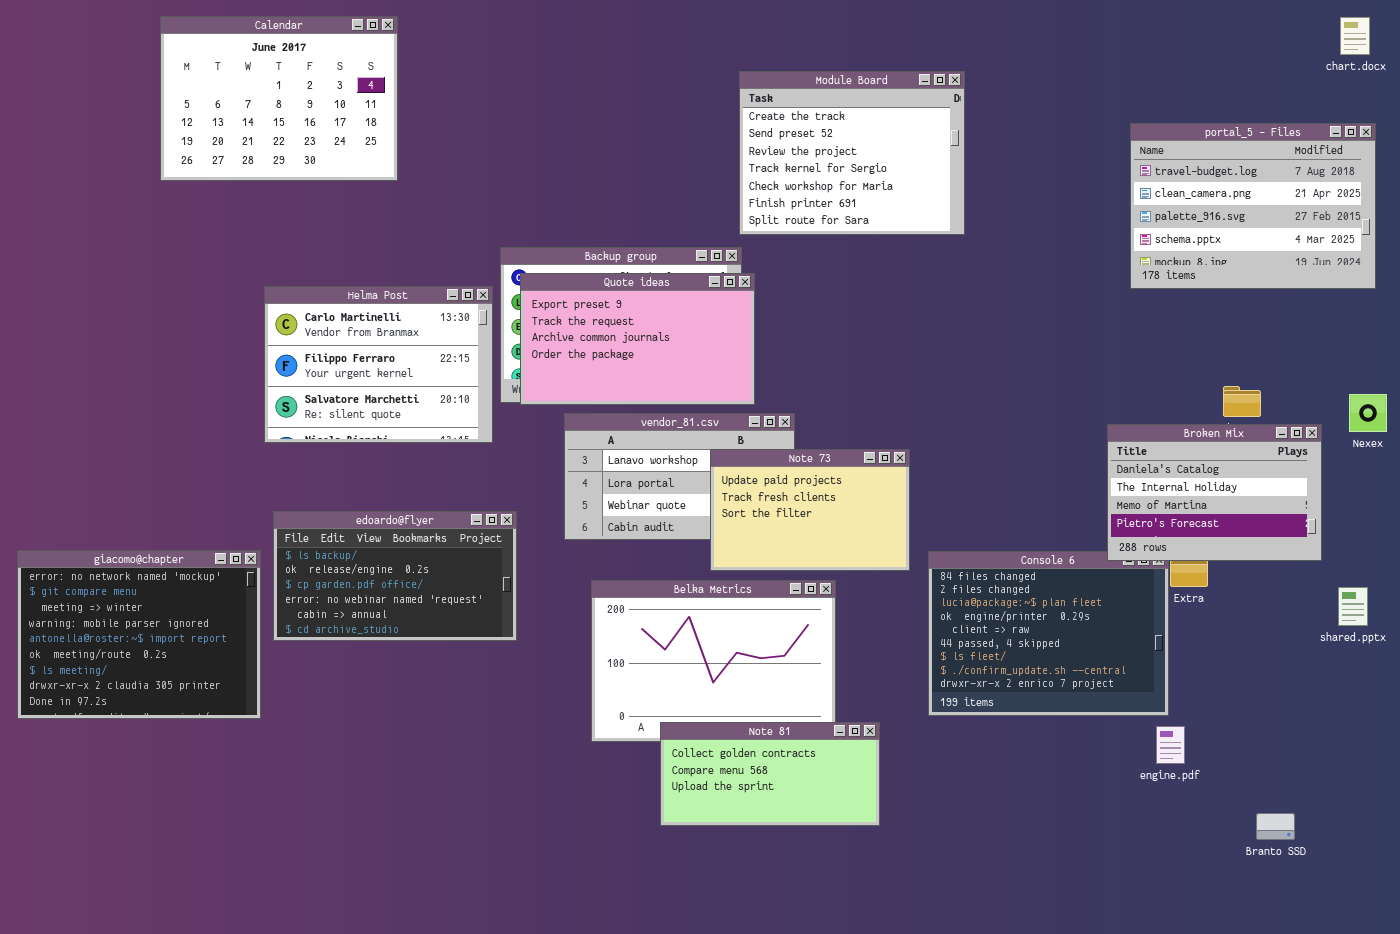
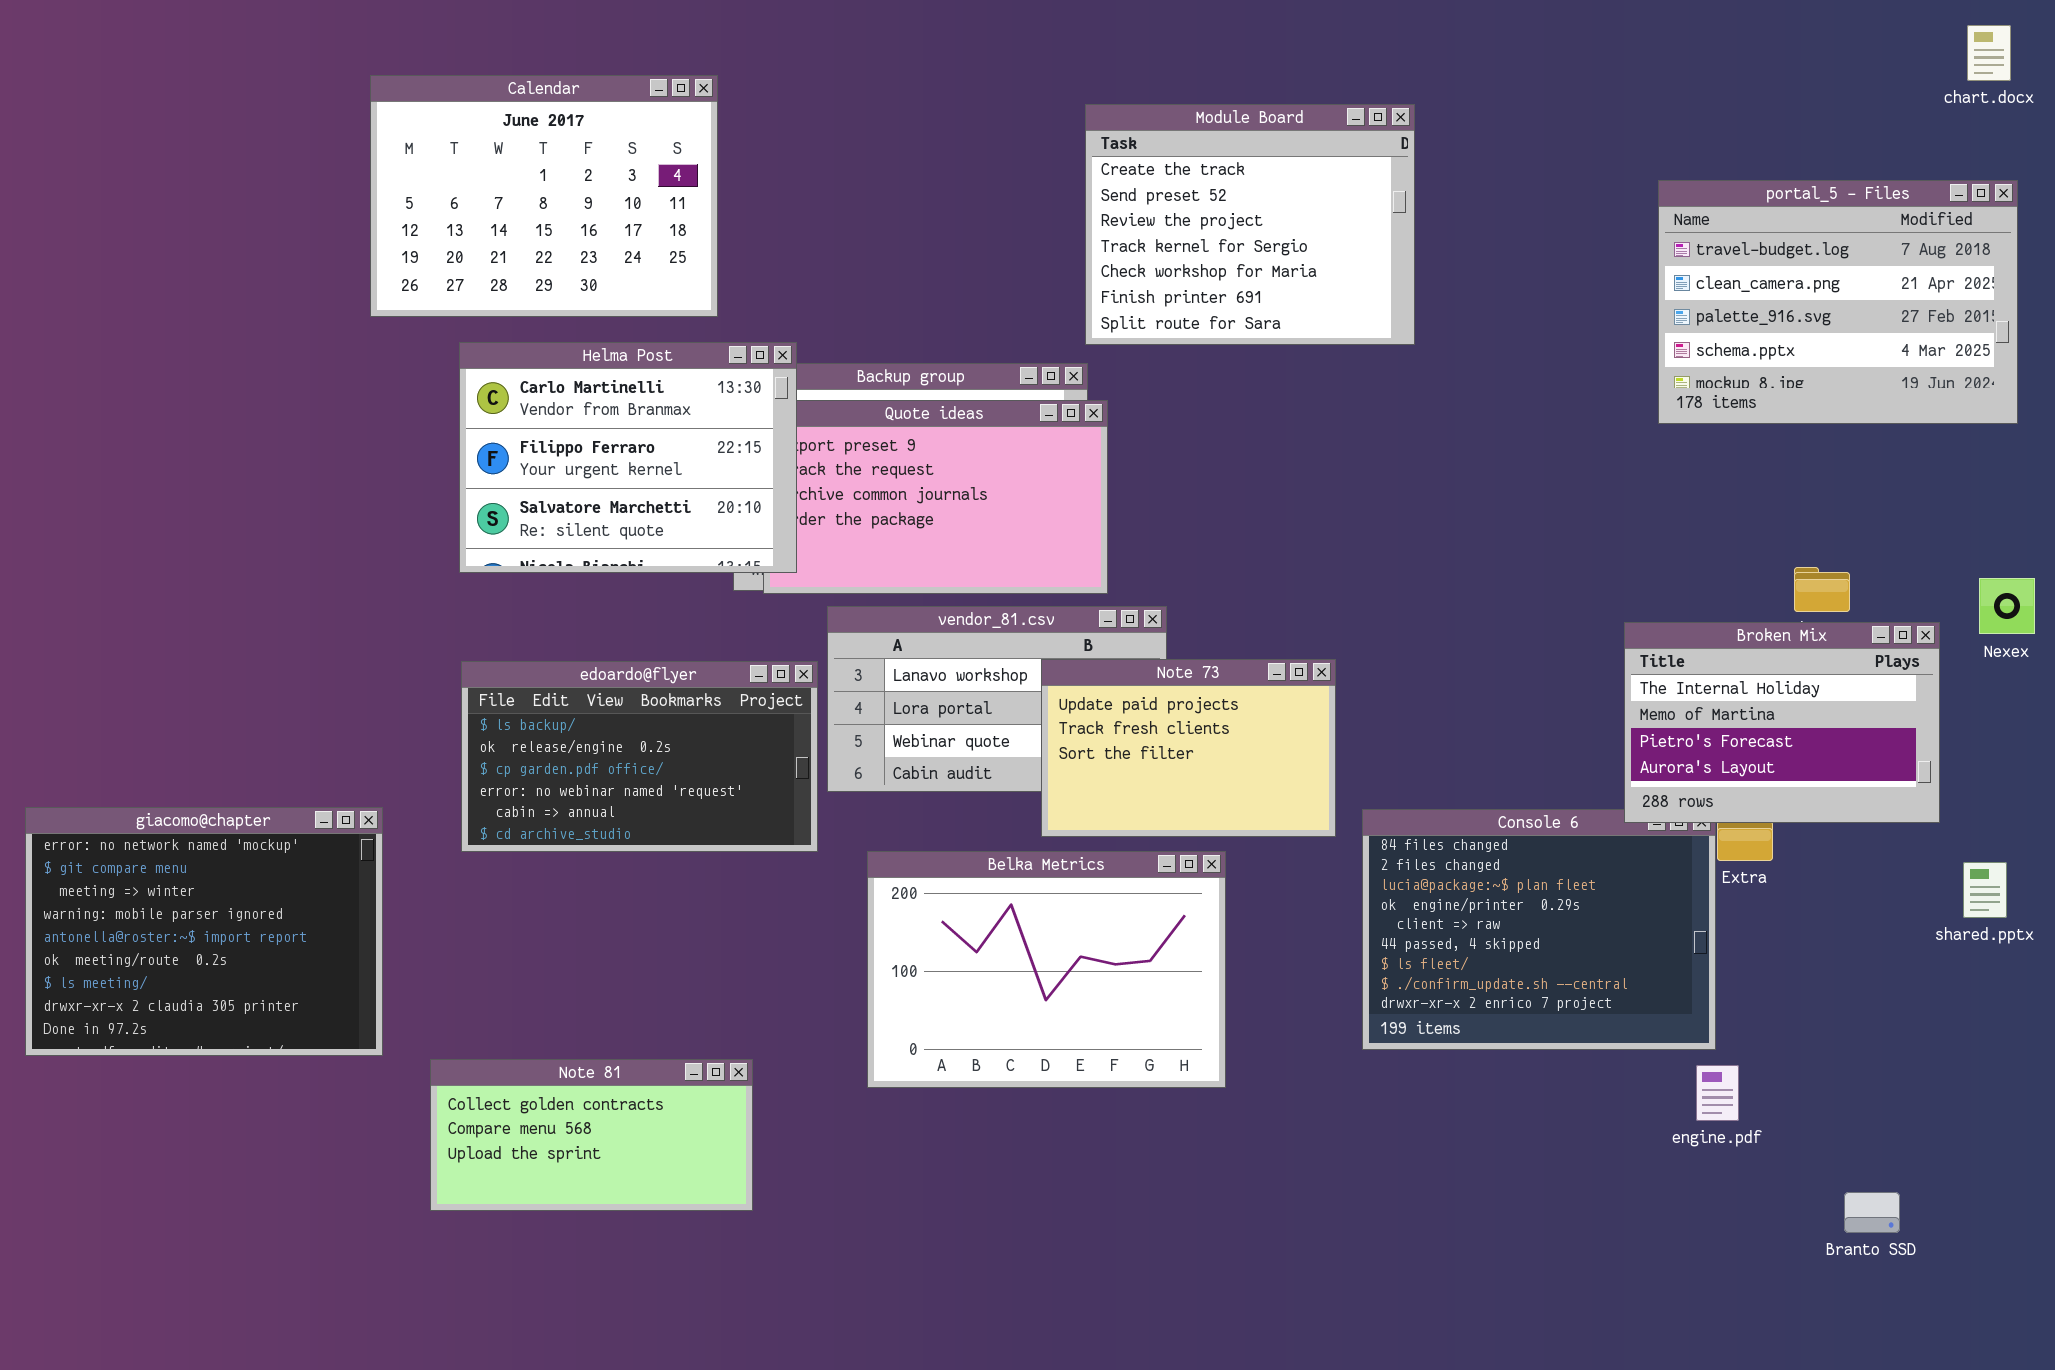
Calendar: [160,16,398,181] -> [370,75,718,317], moved
Helma Post: [264,286,493,443] -> [459,342,797,573], moved
Broken Mix: [1107,424,1322,561] -> [1624,622,1940,823], scrolled down 1 row
edoardo@flyer: [273,511,517,641] -> [461,661,818,852], moved
Note 81: [660,722,880,826] -> [430,1059,753,1211], moved

